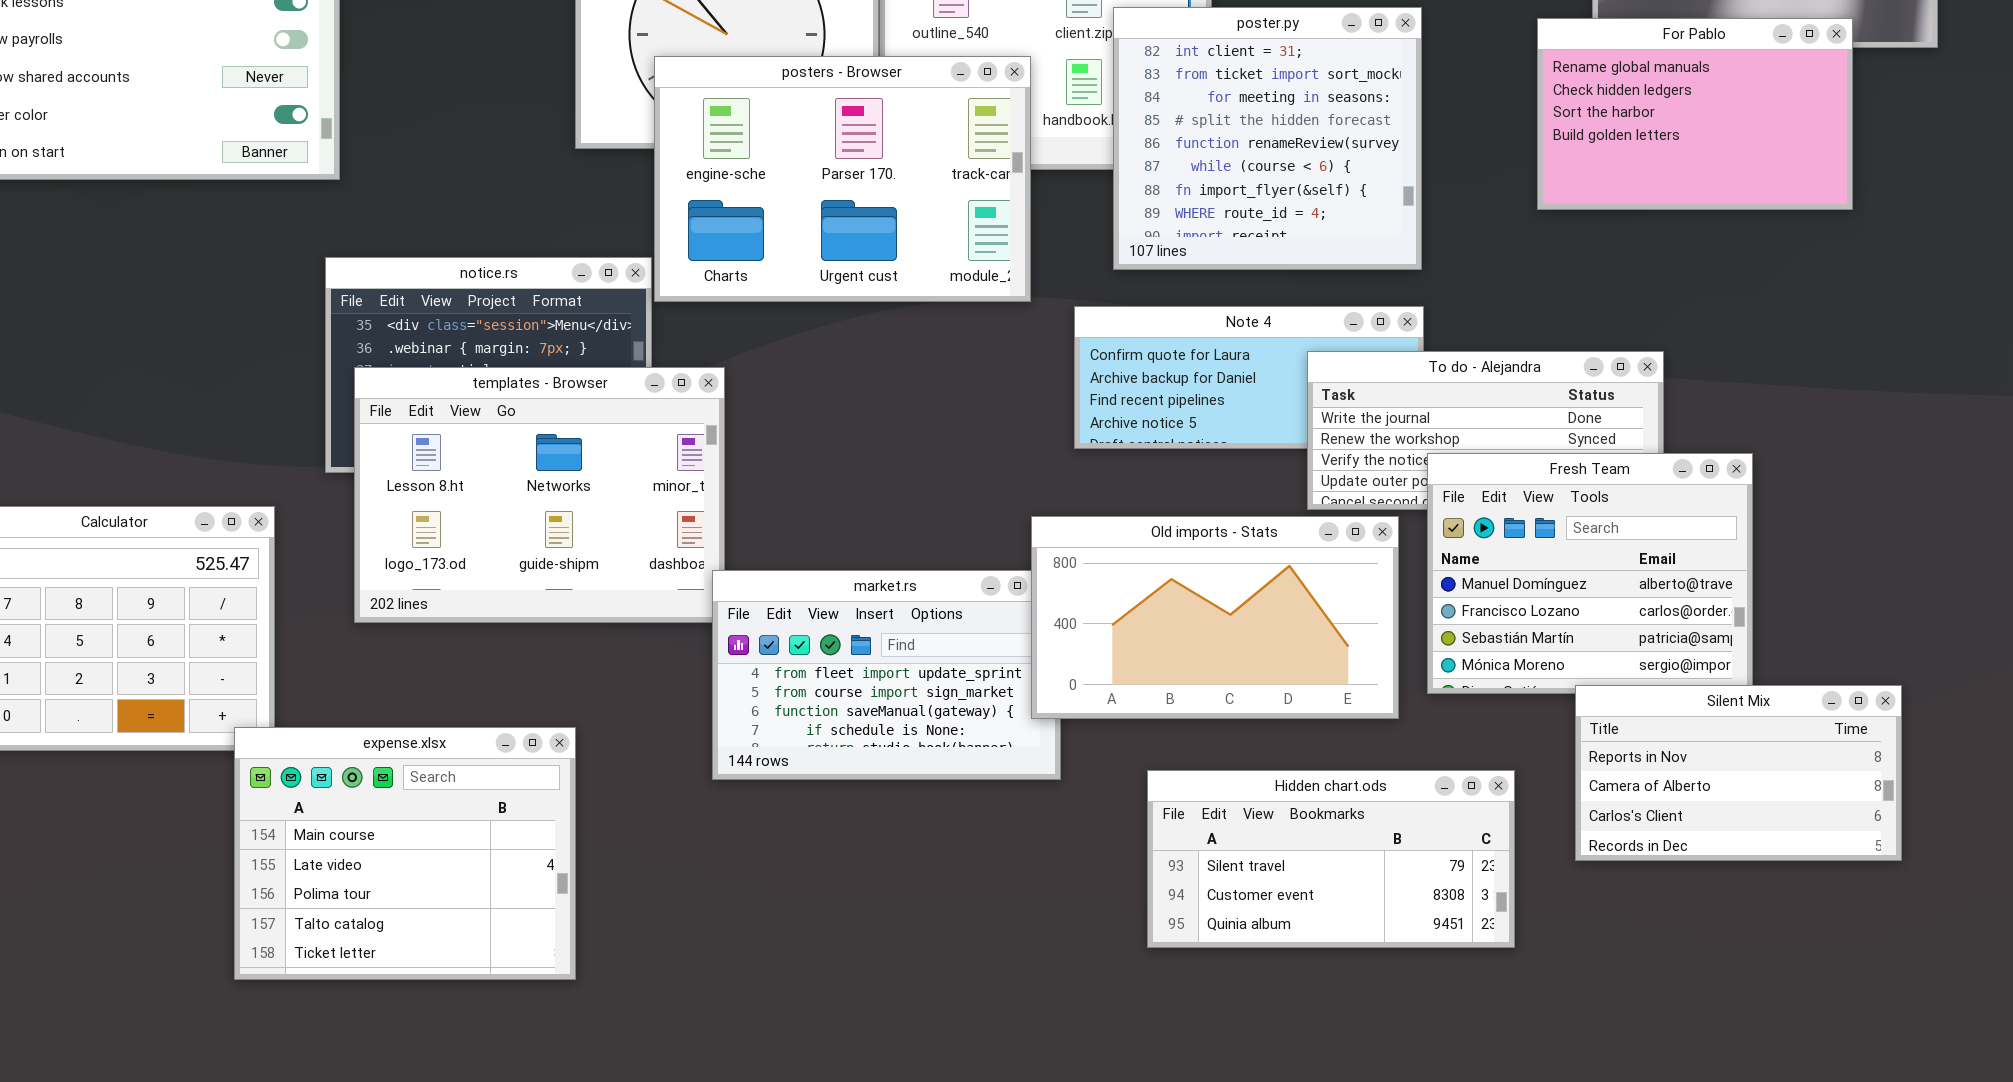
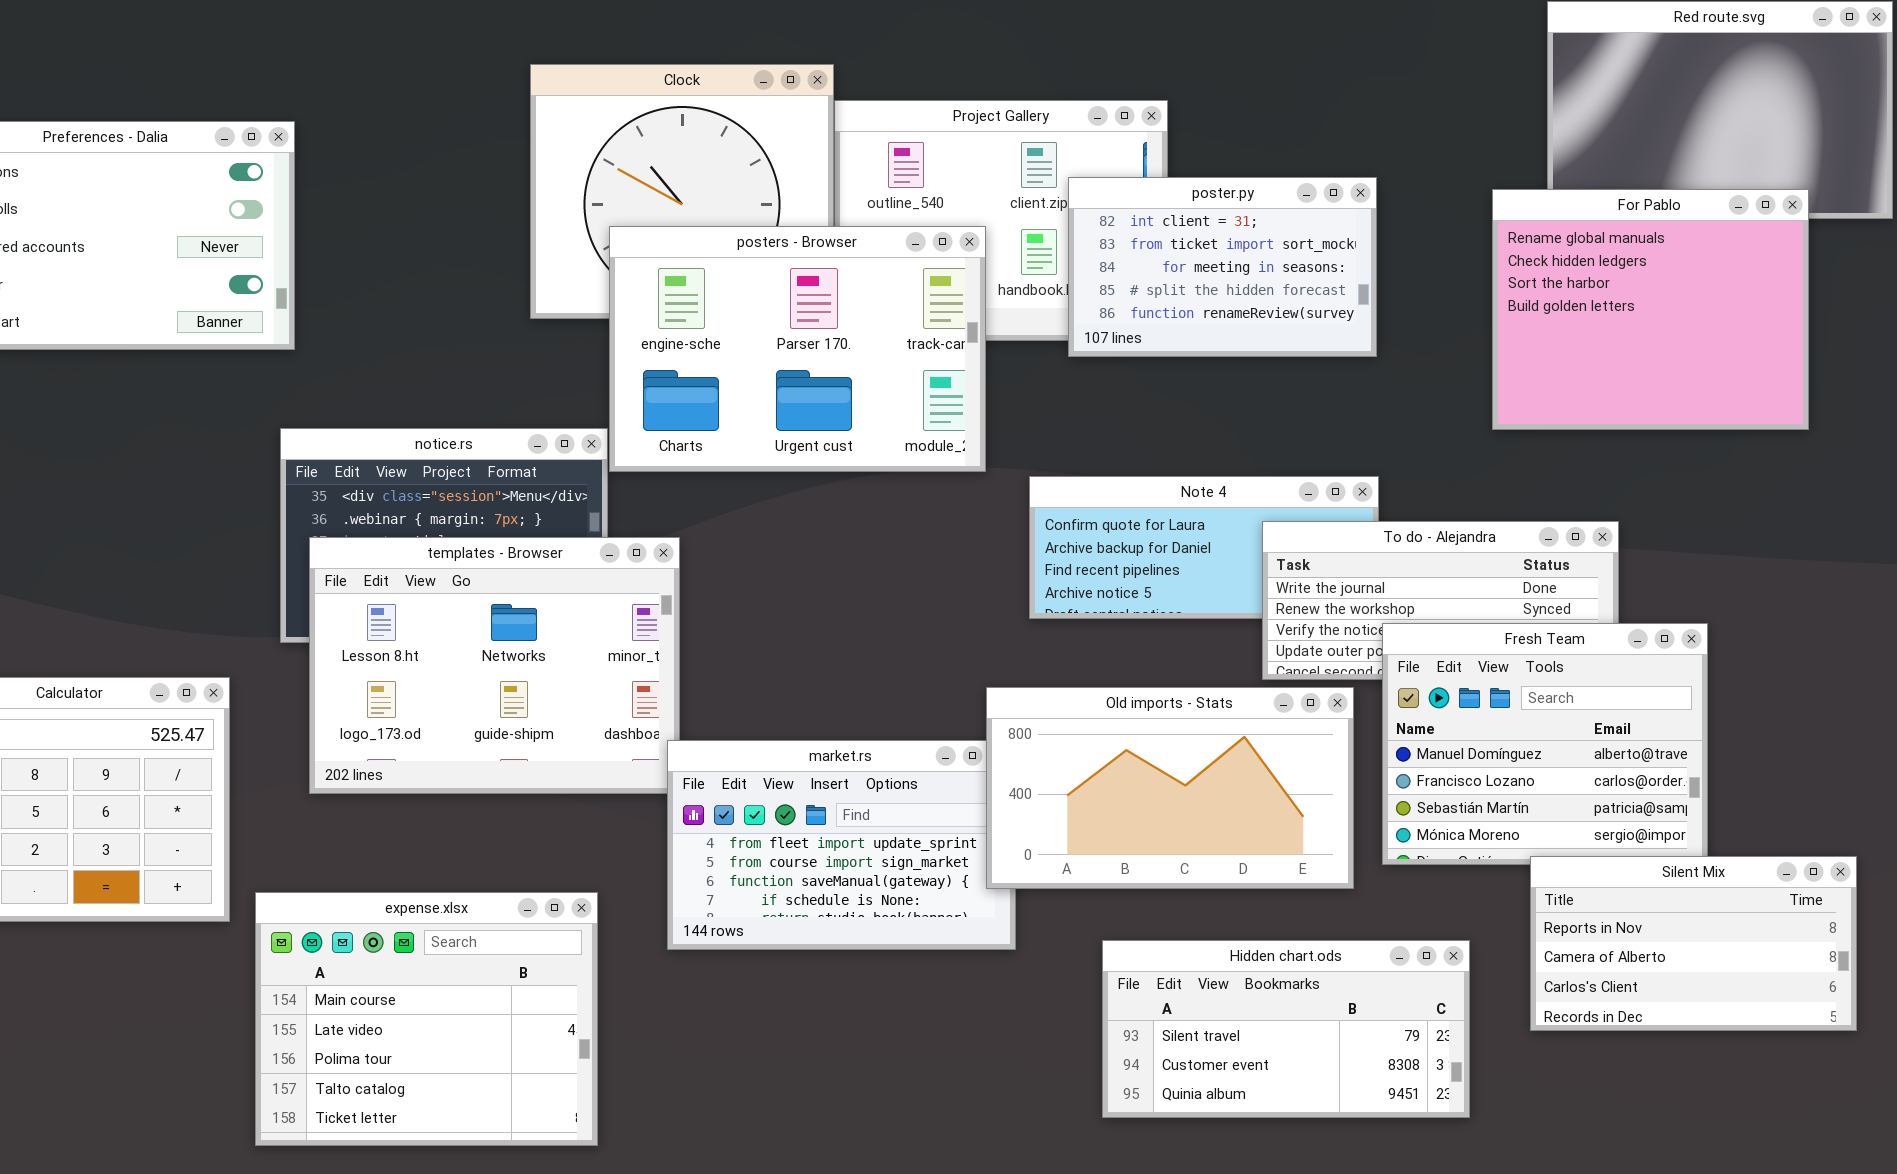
poster.py: [1113,7,1422,270] -> [1068,177,1377,357], resized
For Pablo: [1537,18,1853,210] -> [1492,189,1809,430], resized
expense.xlsx: [234,727,576,980] -> [255,892,598,1146], moved

